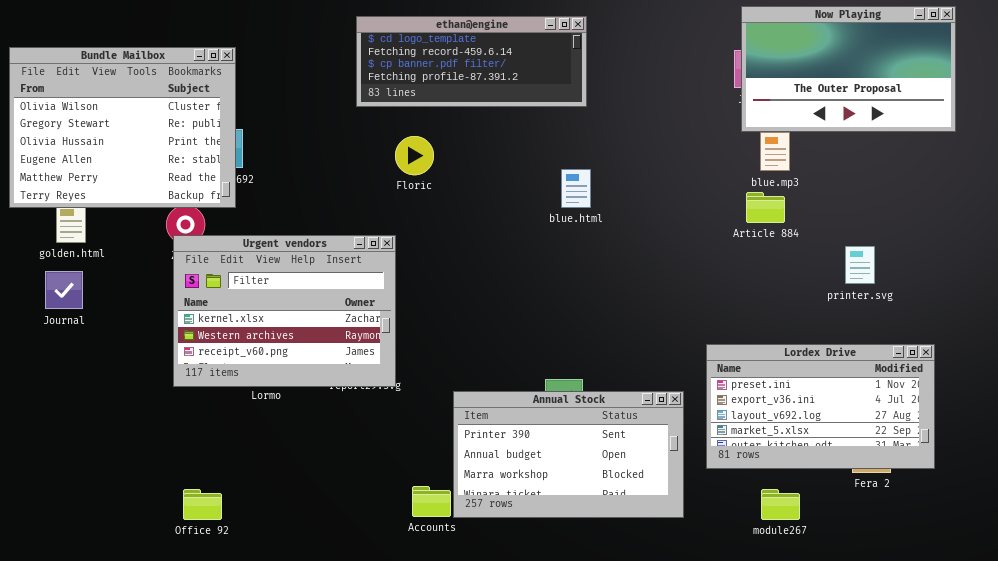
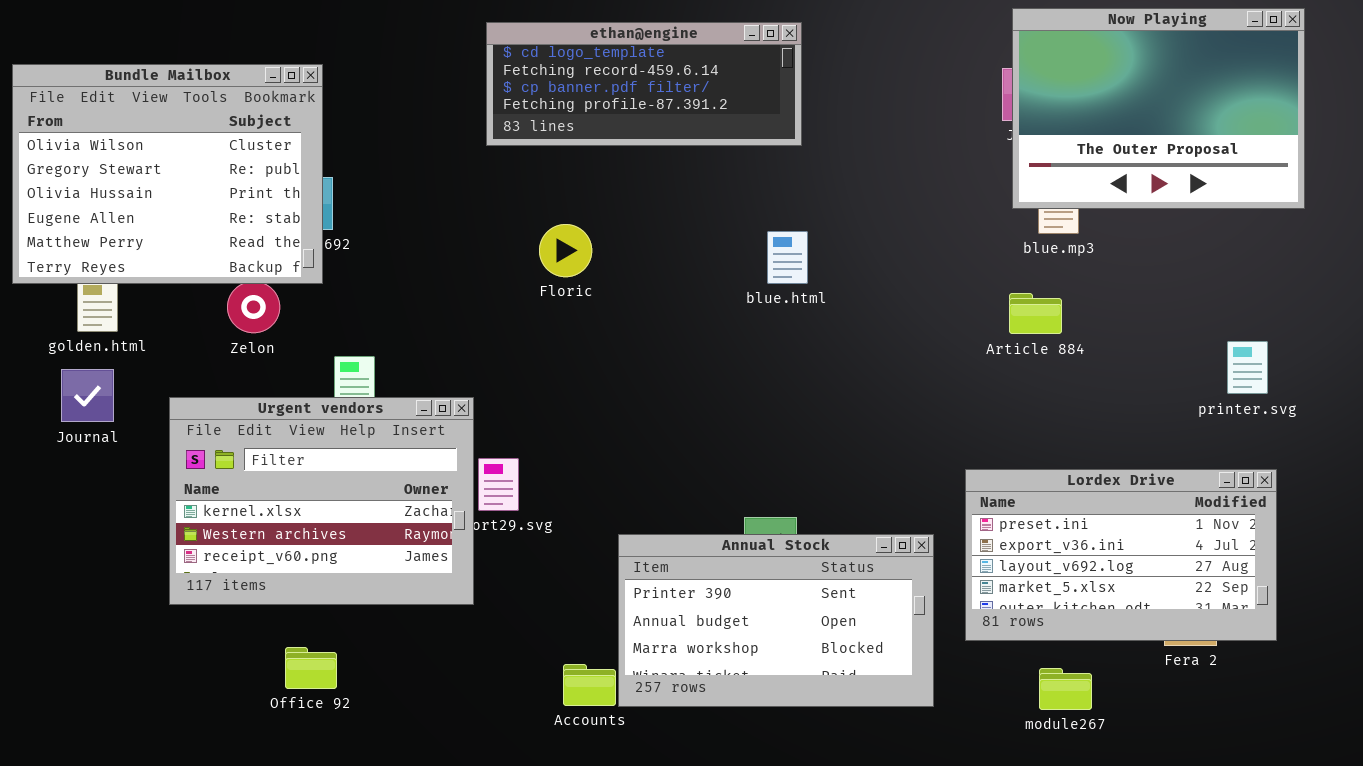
Now Playing: [741,6,956,132] -> [1012,8,1305,209], resized
Floric: [395,136,434,175] -> [539,224,592,277], moved
Article 884: [746,192,785,223] -> [1009,293,1062,334], moved
Urgent vendors: [173,235,396,387] -> [169,397,474,605], moved
printer.svg: [845,246,875,284] -> [1227,341,1268,394], moved
Office 92: [183,489,222,520] -> [285,647,337,689], moved

